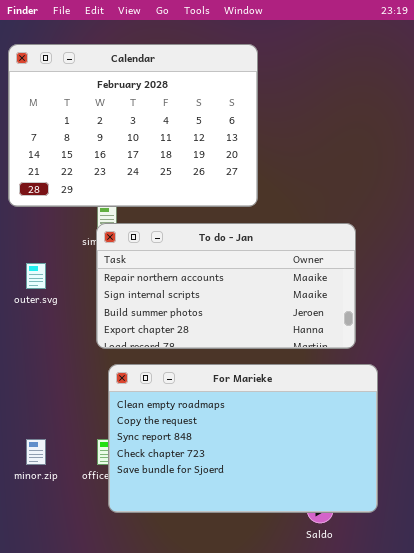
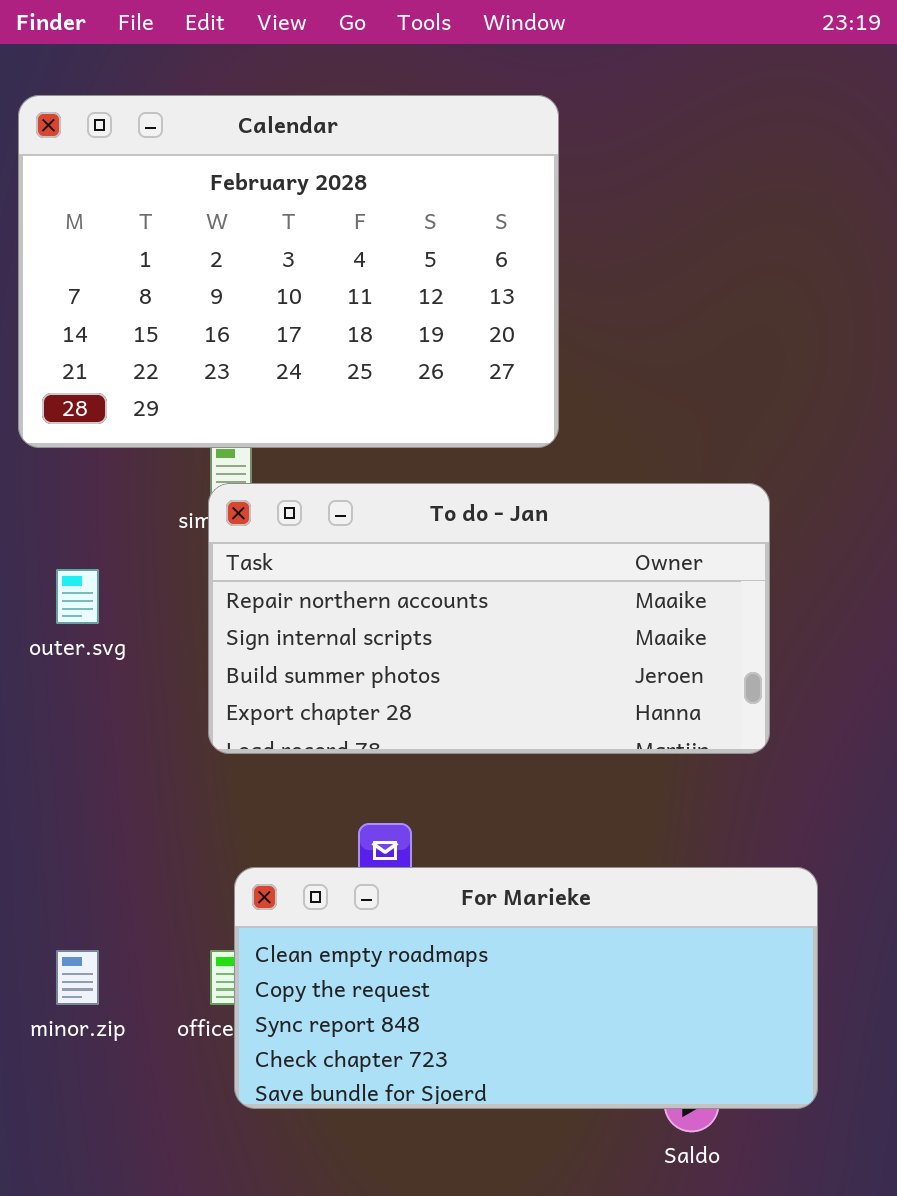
For Marieke: [108,364,378,513] -> [234,867,818,1109], resized

